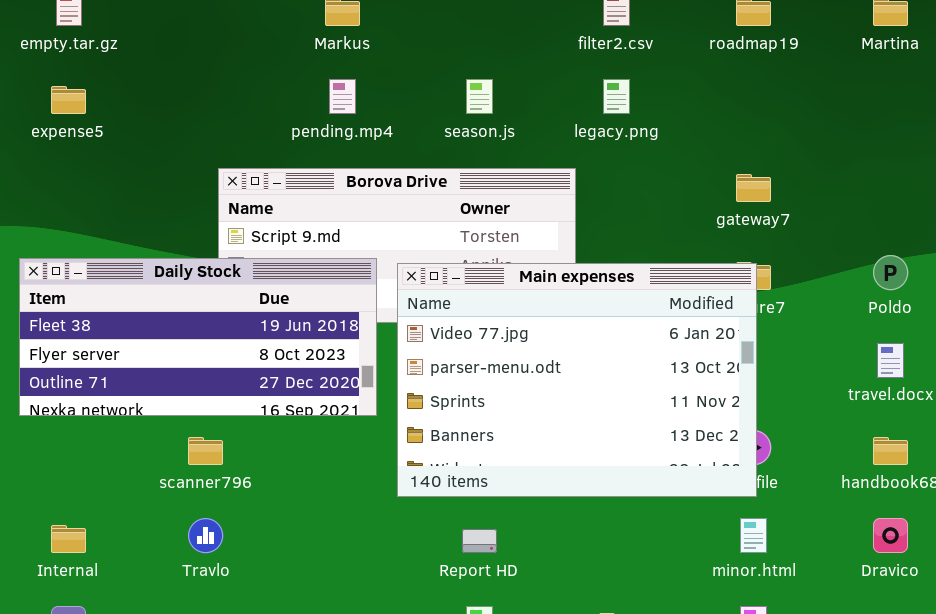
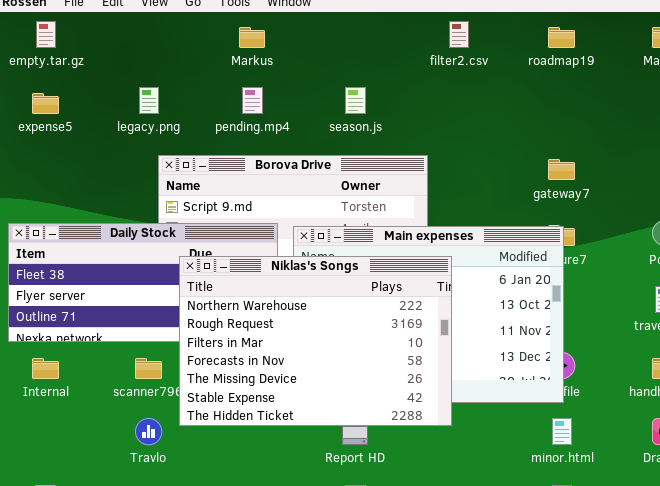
legacy.png: [603,79,630,114] -> [139,87,159,114], moved
Niklas's Songs: none -> [179,256,452,426], opened
Internal: [51,525,86,553] -> [32,358,59,379], moved

